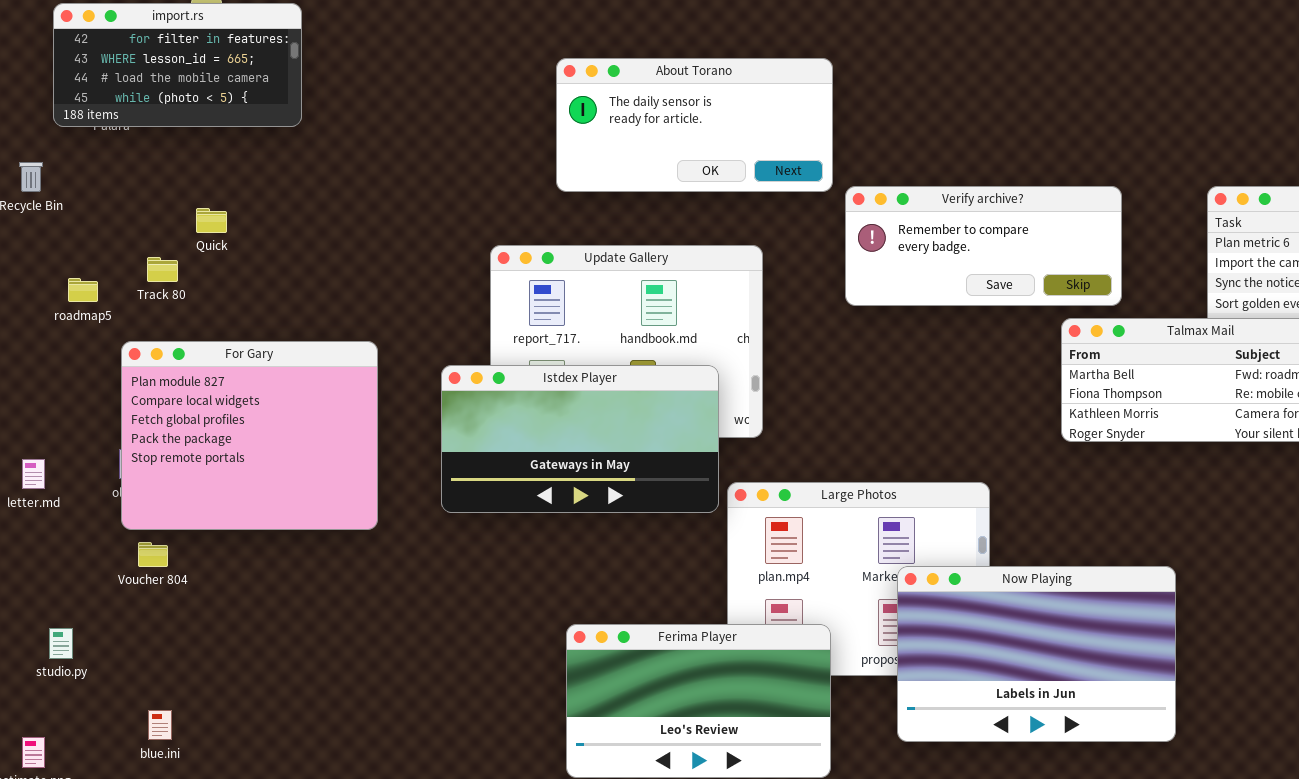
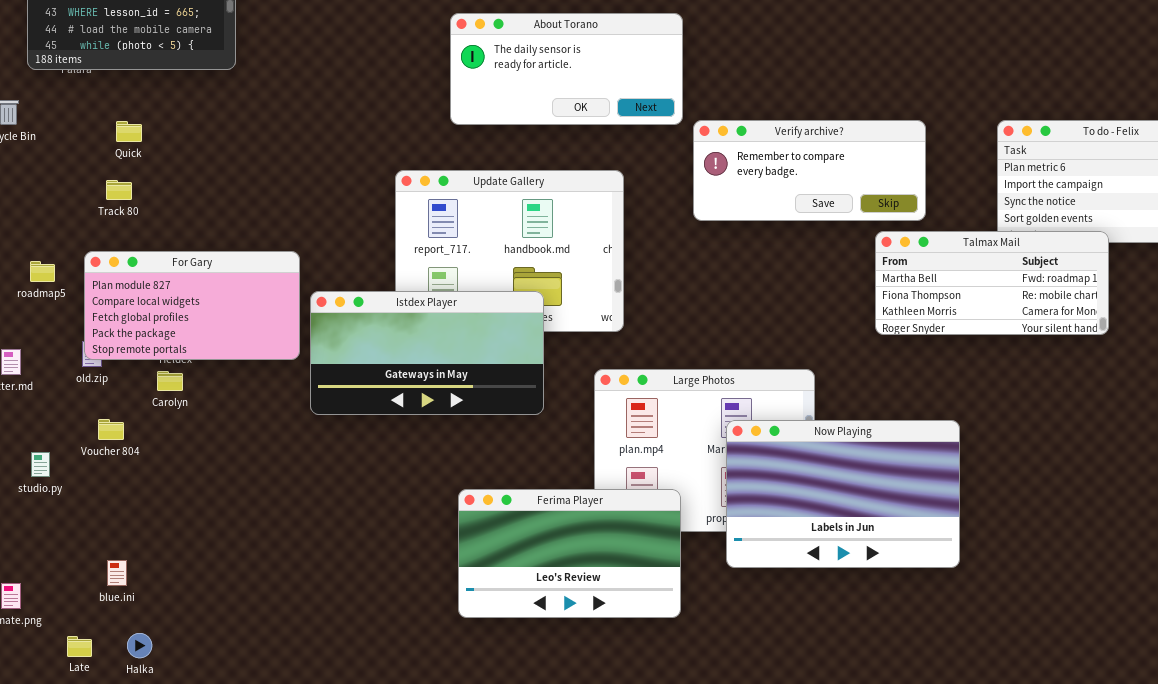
Quick: [196,208,227,233] -> [116,121,142,142], moved
roadmap5: [68,278,98,302] -> [30,261,55,282], moved
For Gary: [121,341,378,530] -> [84,251,300,360], resized
Istdex Player: [441,365,719,513] -> [310,291,544,415], moved
Now Playing: [897,566,1176,742] -> [726,420,960,568], moved
studio.py: [49,628,73,659] -> [31,452,50,477], moved

